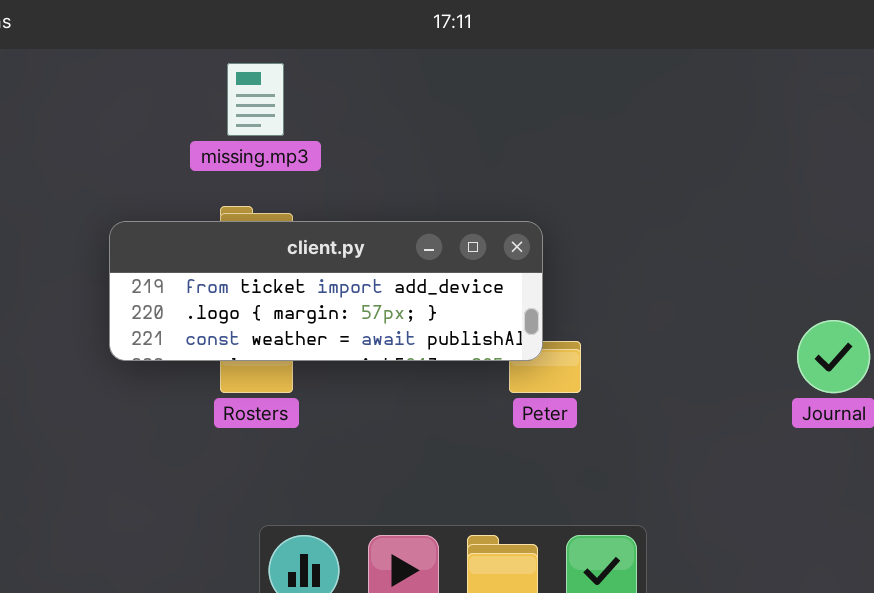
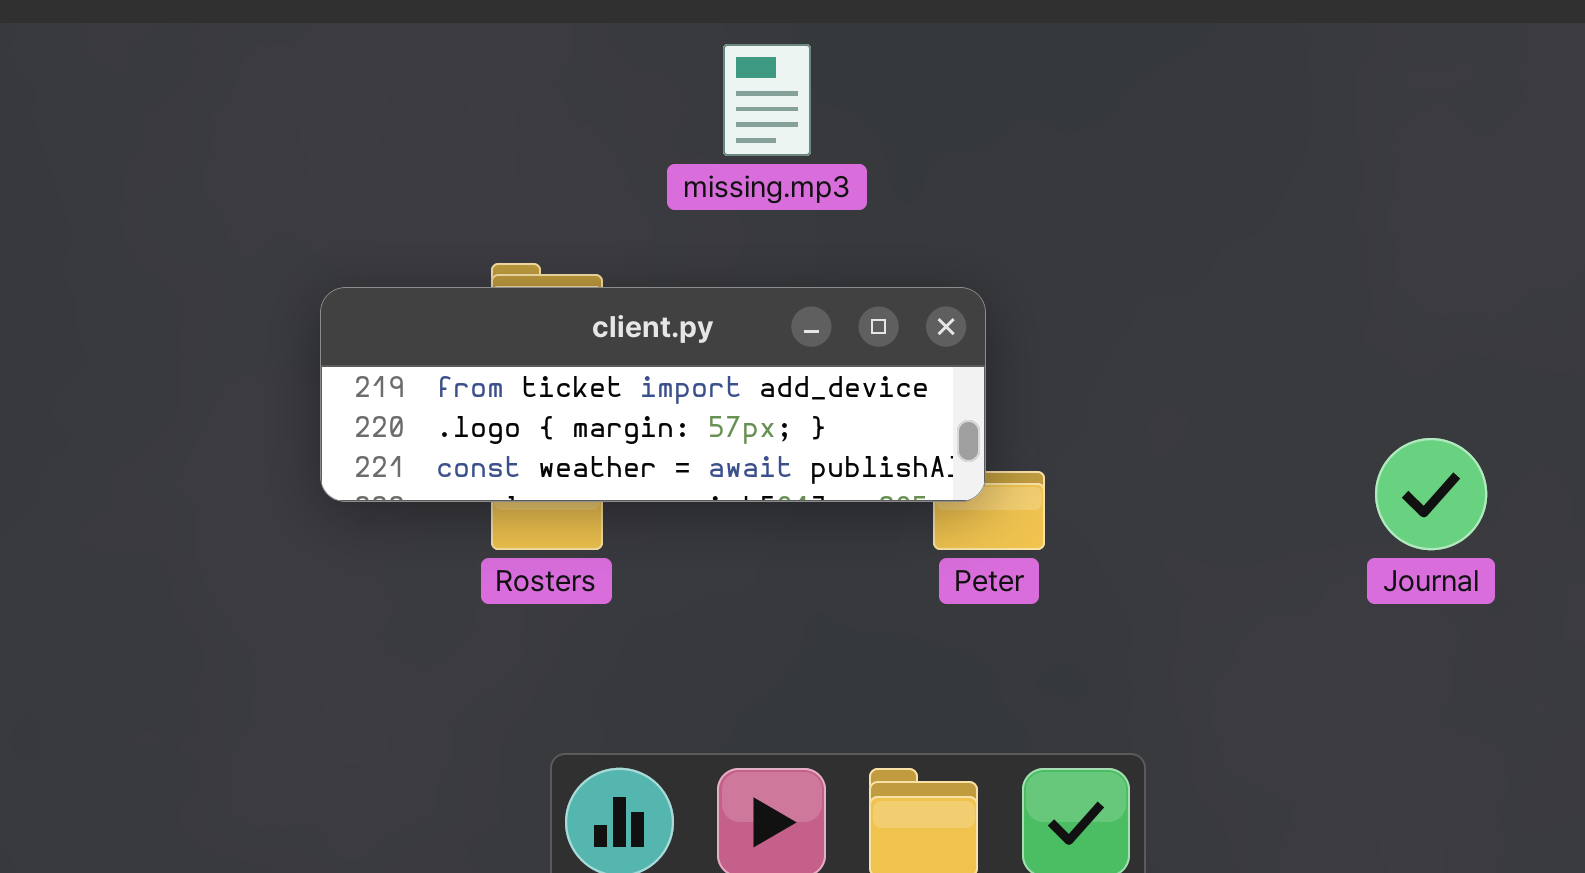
missing.mp3: [227,63,284,136] -> [723,44,811,156], moved

